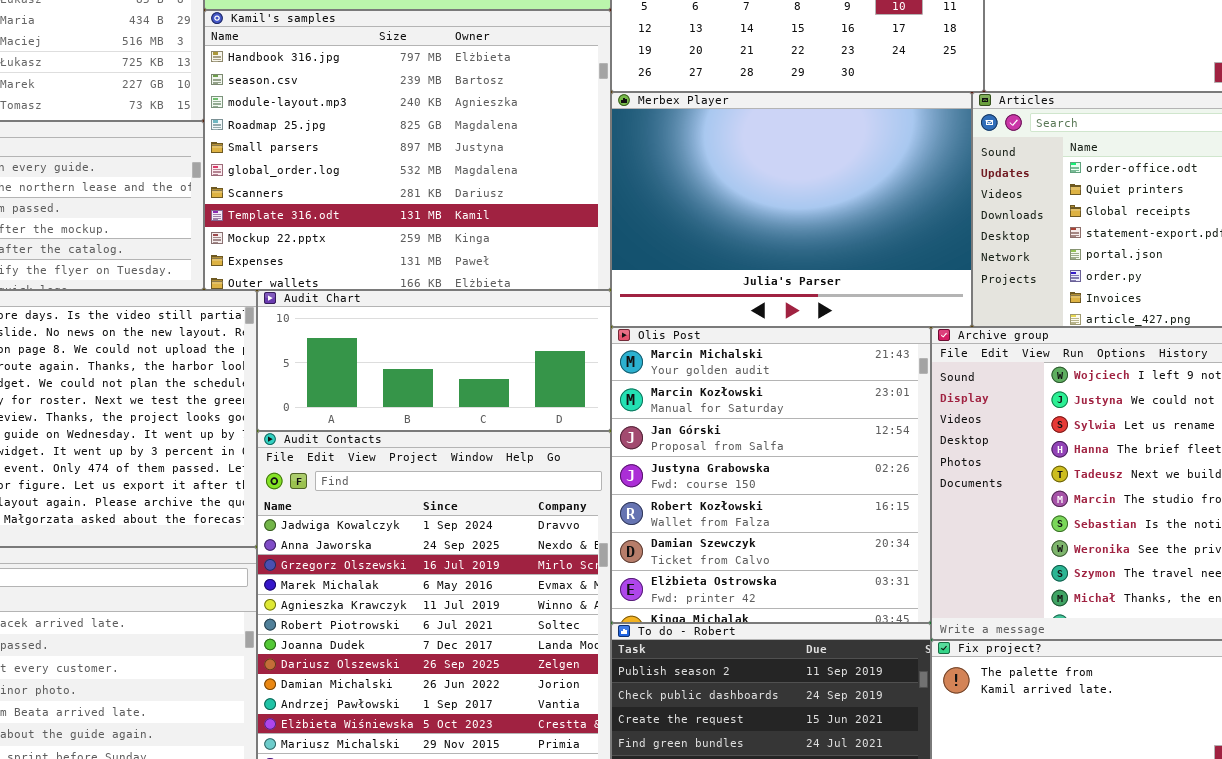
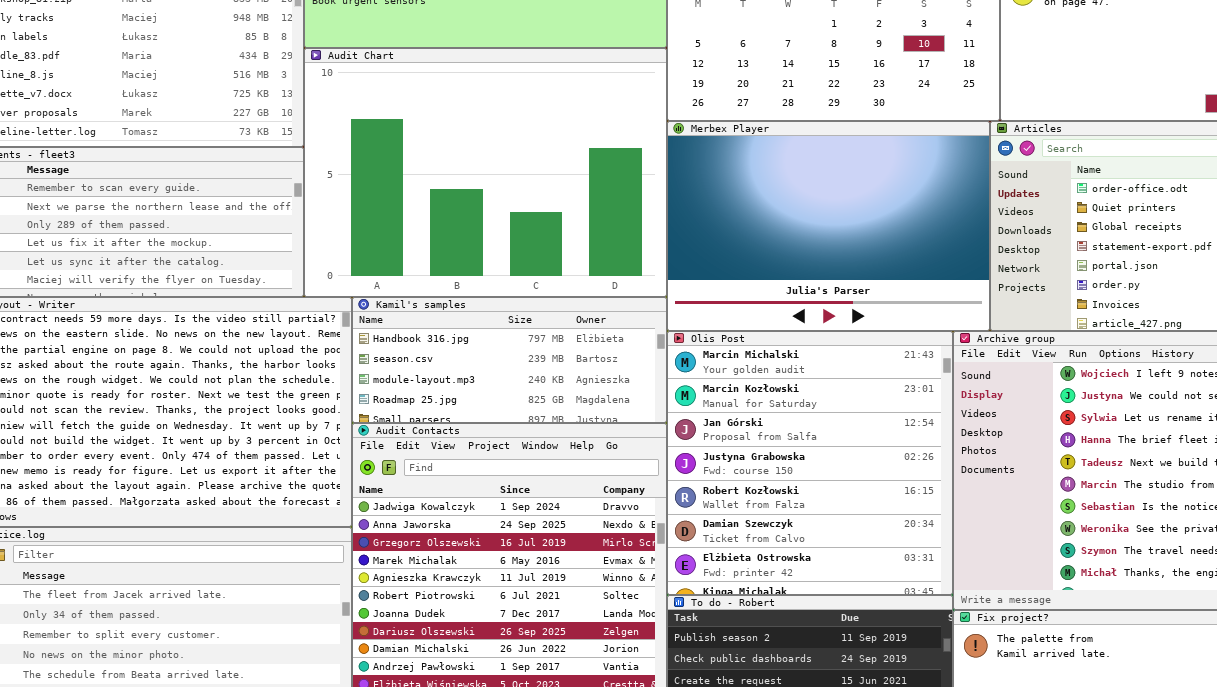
Kamil's samples: [204,10,611,290] -> [352,297,667,423], moved, resized
Audit Chart: [257,290,611,431] -> [304,48,667,297], moved, resized

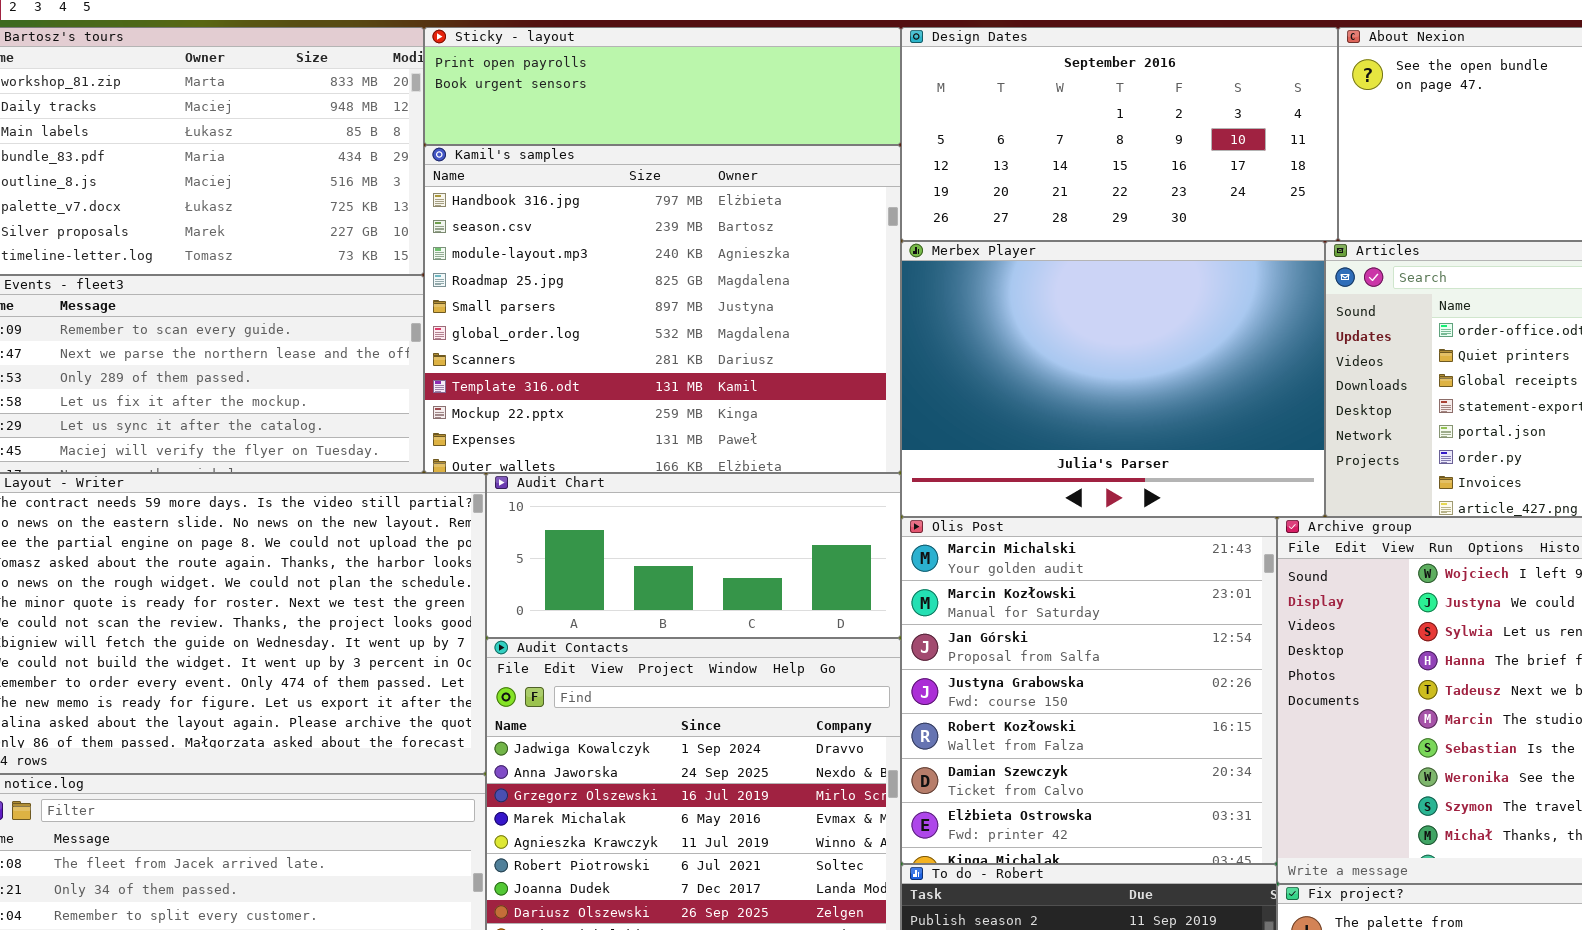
Audit Chart: [304,48,667,297] -> [486,473,901,638], moved, resized
Kamil's samples: [352,297,667,423] -> [424,145,901,473], moved, resized

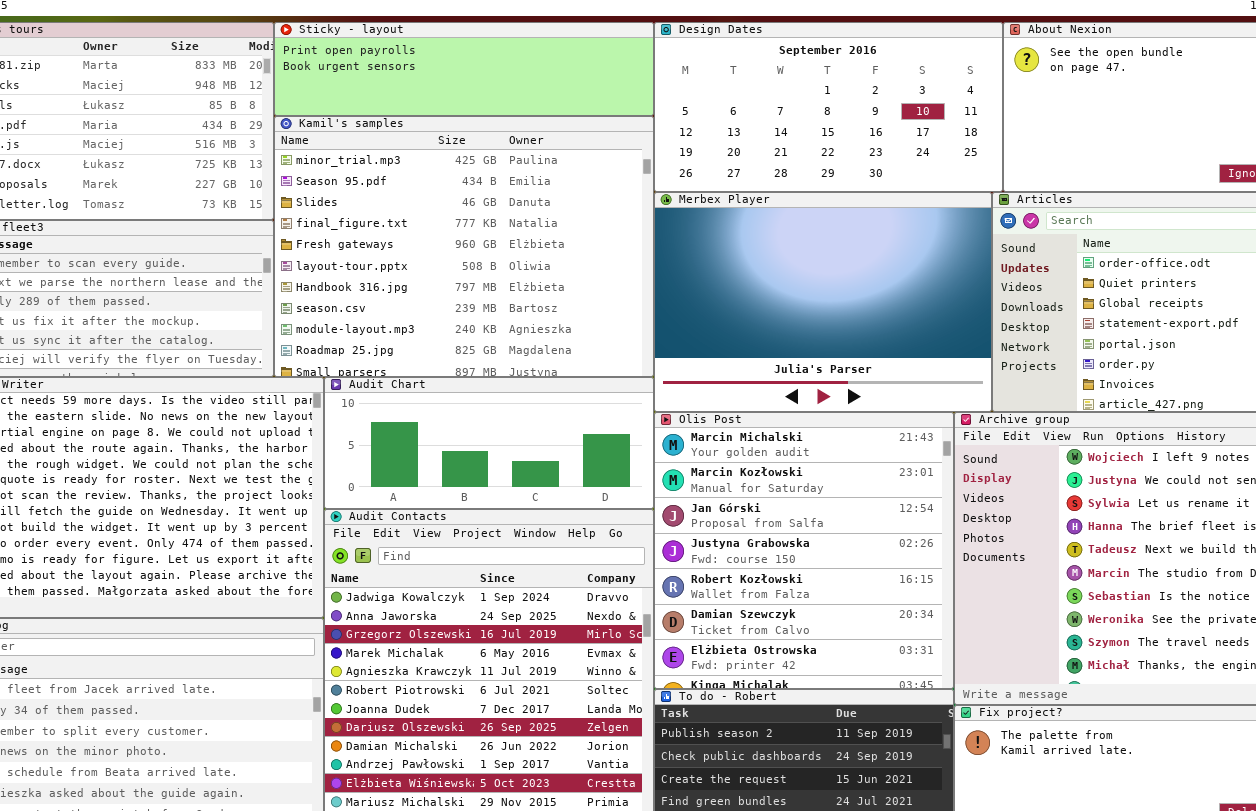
Kamil's samples: [424,145,901,473] -> [274,116,654,377], scrolled up 6 rows

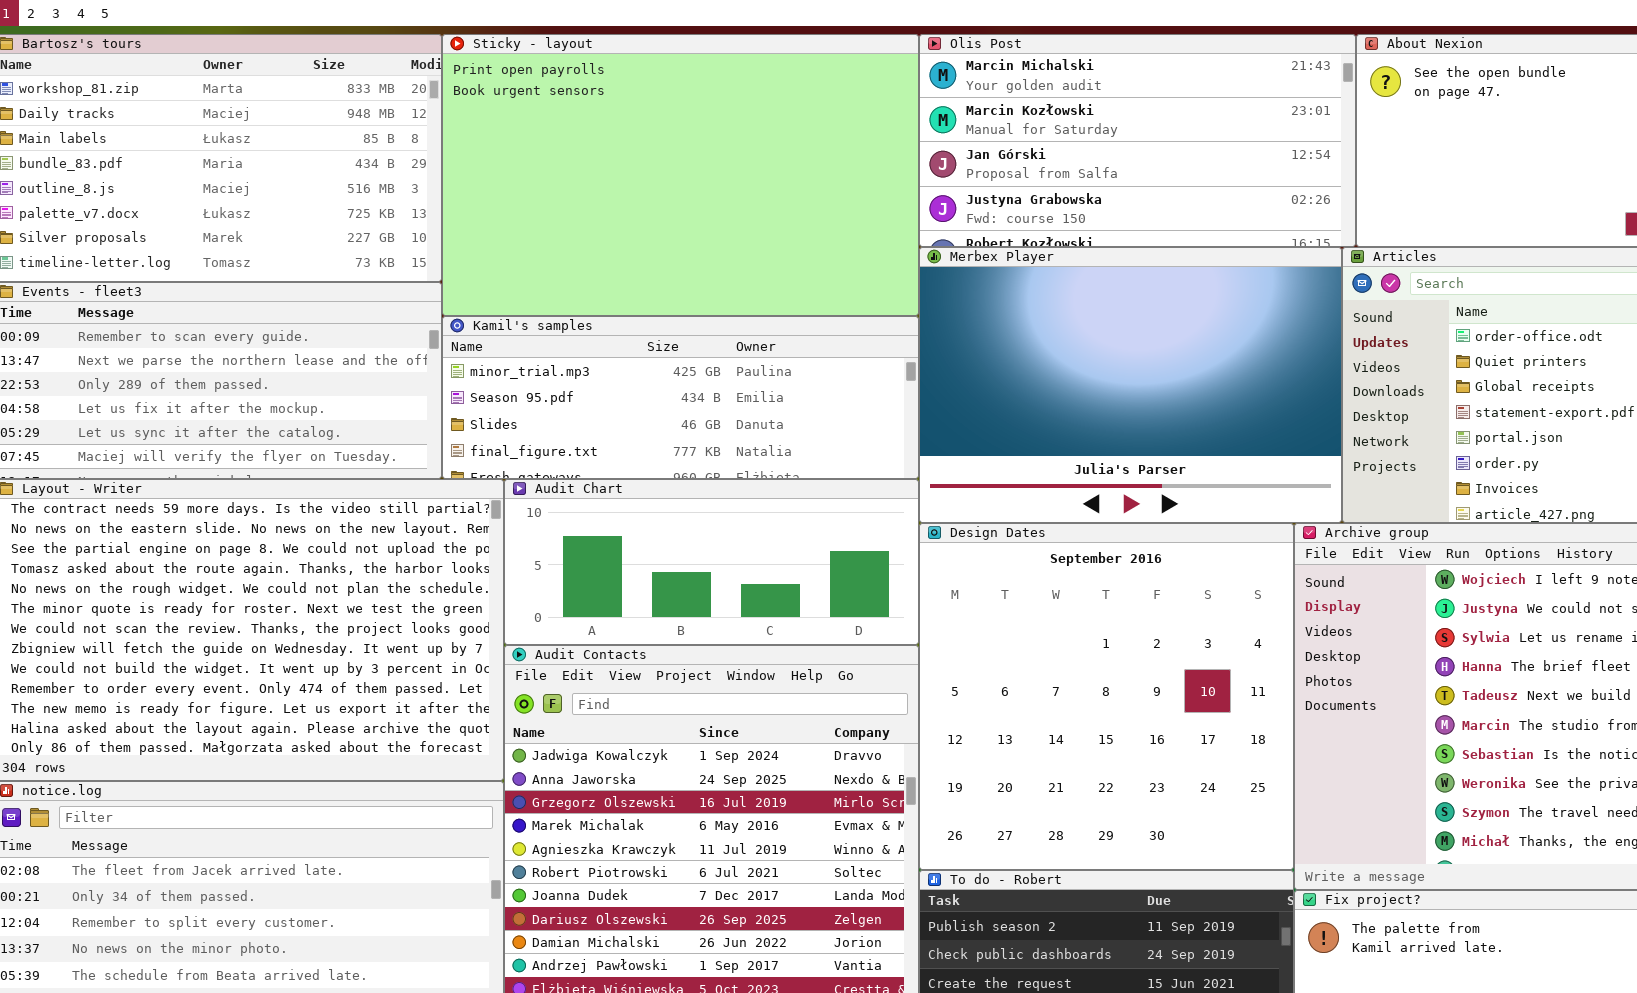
Sticky - layout: [274,22,654,116] -> [442,34,919,316], resized
Design Dates: [654,22,1003,192] -> [919,523,1294,870], moved, resized
Kamil's samples: [274,116,654,377] -> [442,316,919,479], resized
Olis Post: [654,412,954,689] -> [919,34,1356,247], moved, resized

